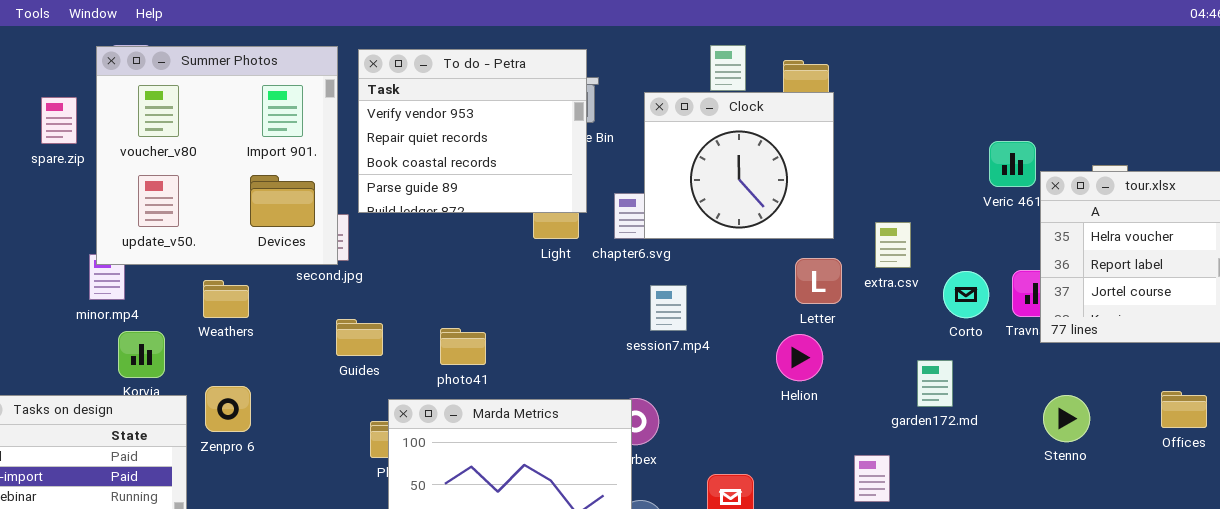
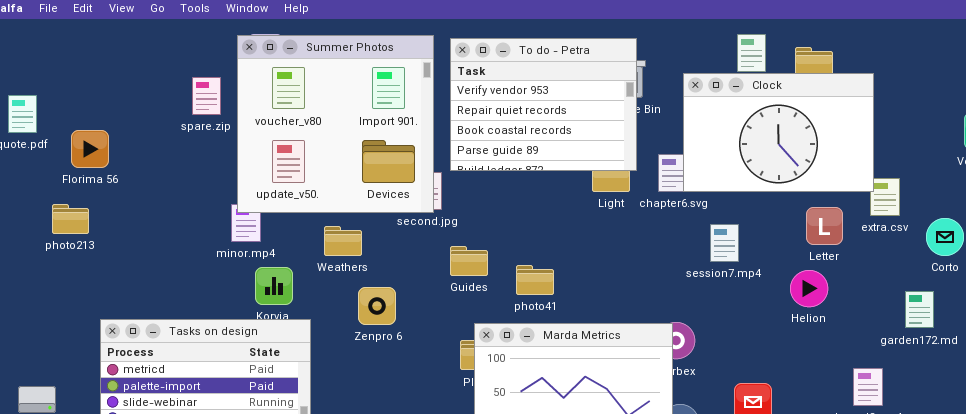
Clock: [644,92,834,239] -> [683,73,874,192], resized
session7.mp4: [650,285,687,331] -> [710,224,739,262], moved
Guides: [336,319,383,356] -> [450,246,488,276], moved
Zenpro 6: [205,386,251,432] -> [358,287,396,325], moved

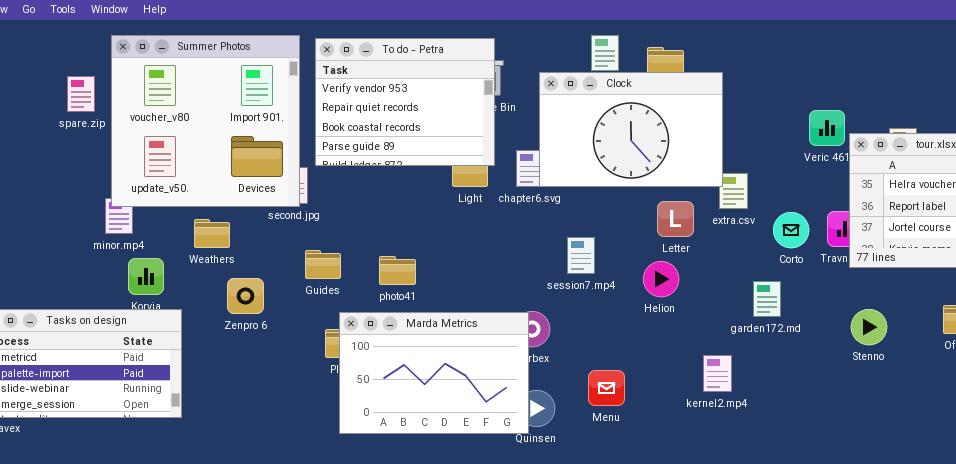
session7.mp4: [710,224,739,262] -> [567,237,595,274], moved
Guides: [450,246,488,276] -> [305,250,341,279], moved

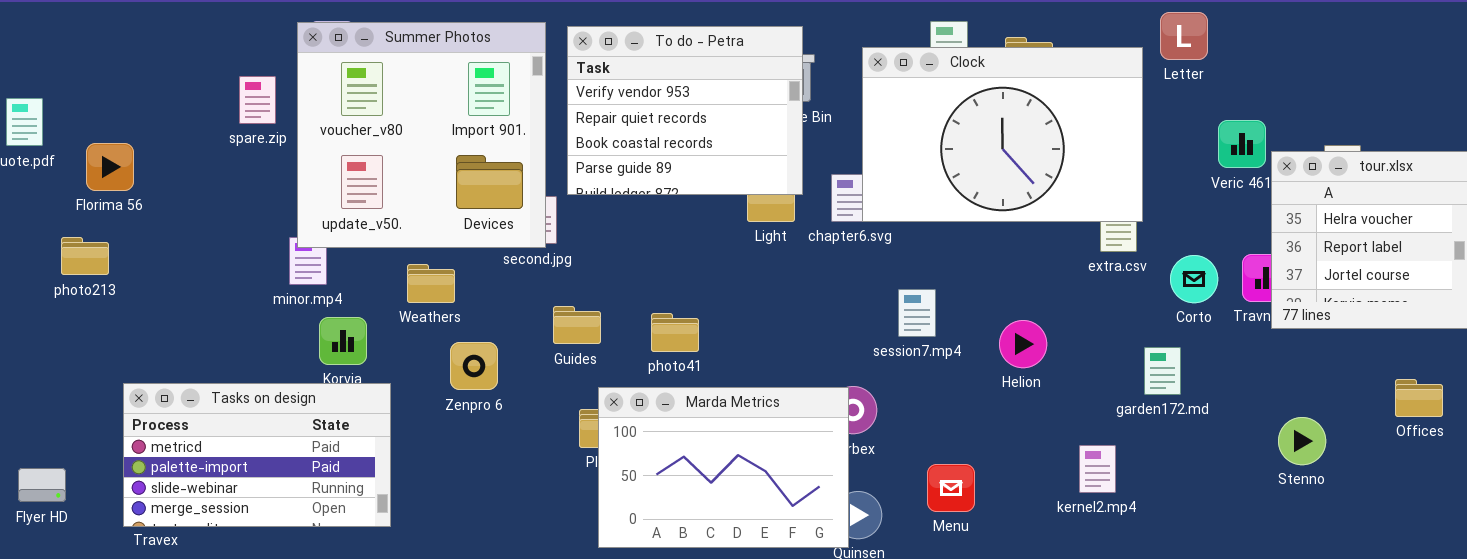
Clock: [539,72,723,187] -> [862,47,1143,222], resized
Letter: [657,201,694,237] -> [1160,12,1208,60], moved
Stenno: [851,309,887,345] -> [1278,417,1326,465], moved

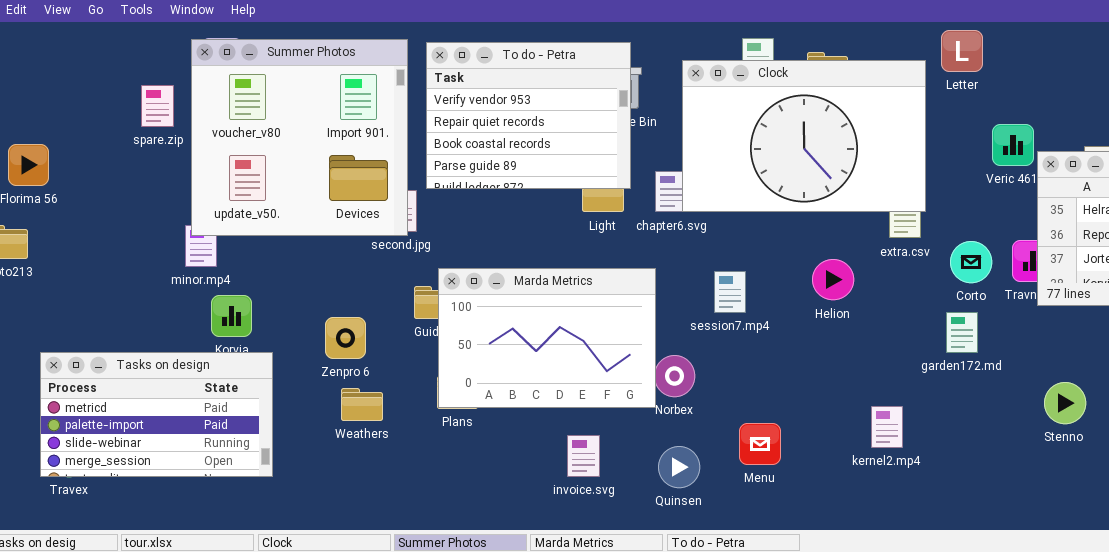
Weathers: [407,264,455,303] -> [341,388,383,421], moved
Helion: [999,320,1047,368] -> [812,259,854,300], moved
garden172.md: [1144,347,1181,395] -> [946,312,978,353], moved
Marda Metrics: [598,387,849,548] -> [438,268,656,408], moved

